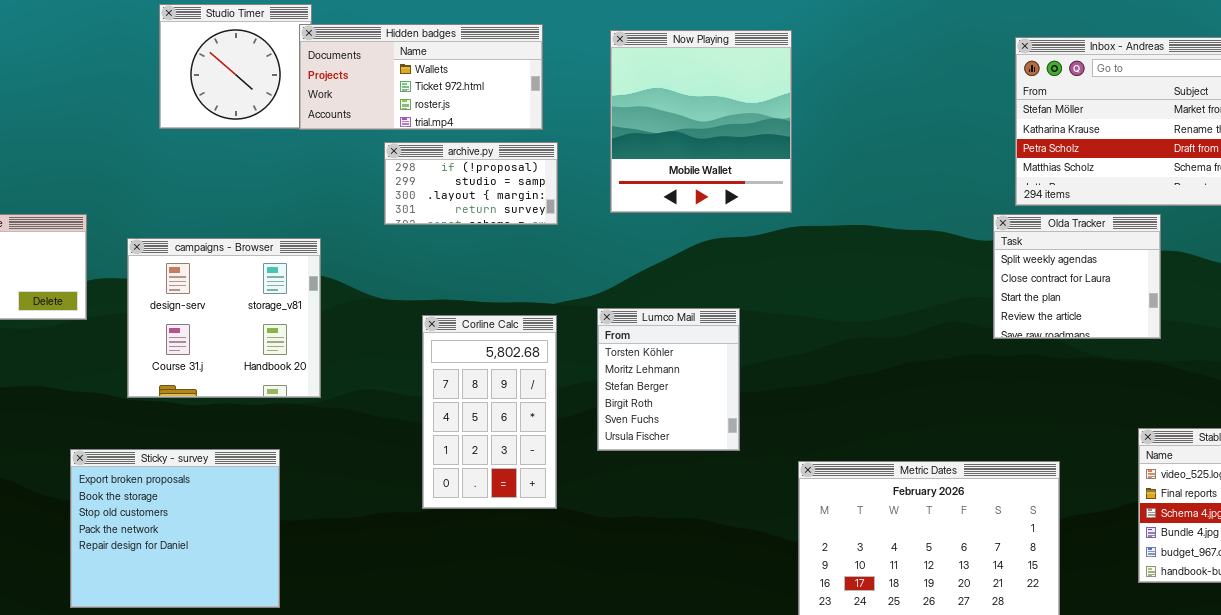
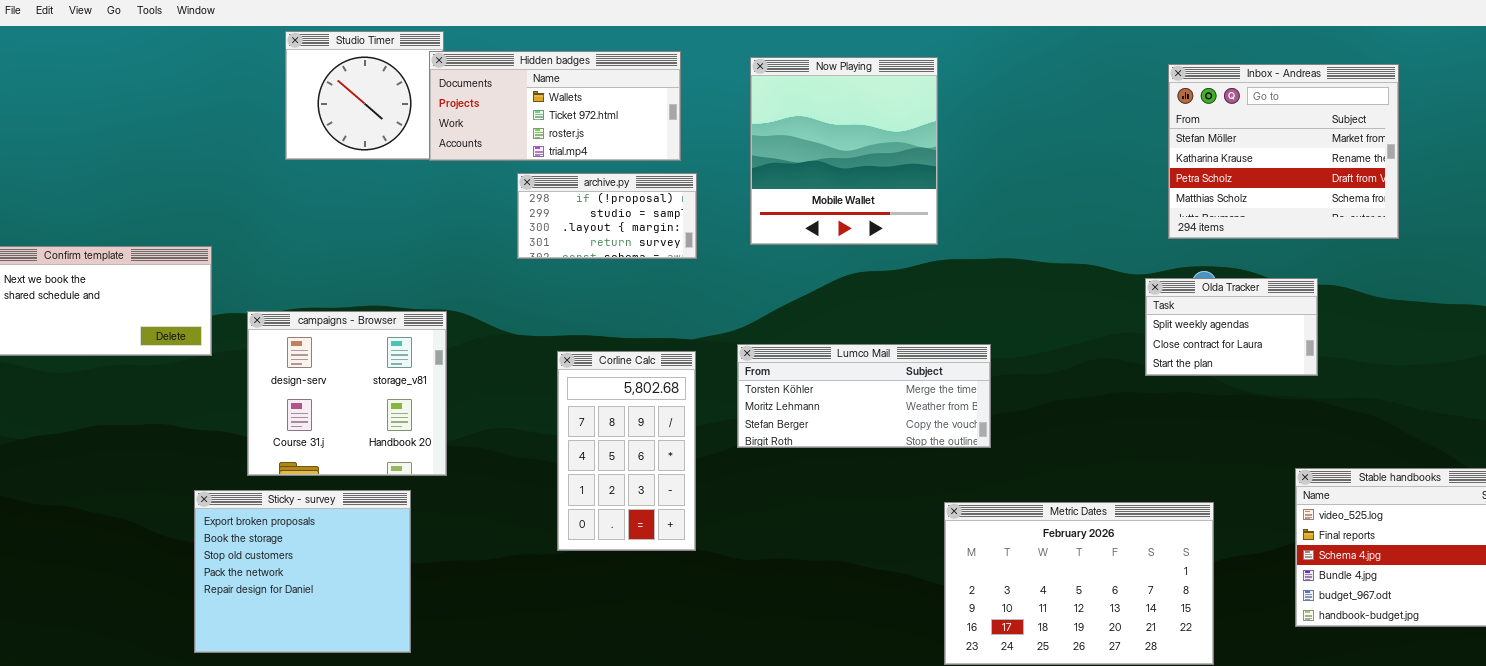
Olda Tracker: [993,214,1161,339] -> [1145,278,1318,376], resized
campaigns - Browser: [127,238,321,398] -> [247,311,447,476], moved
Lumco Mail: [597,308,740,451] -> [737,344,991,448], resized

